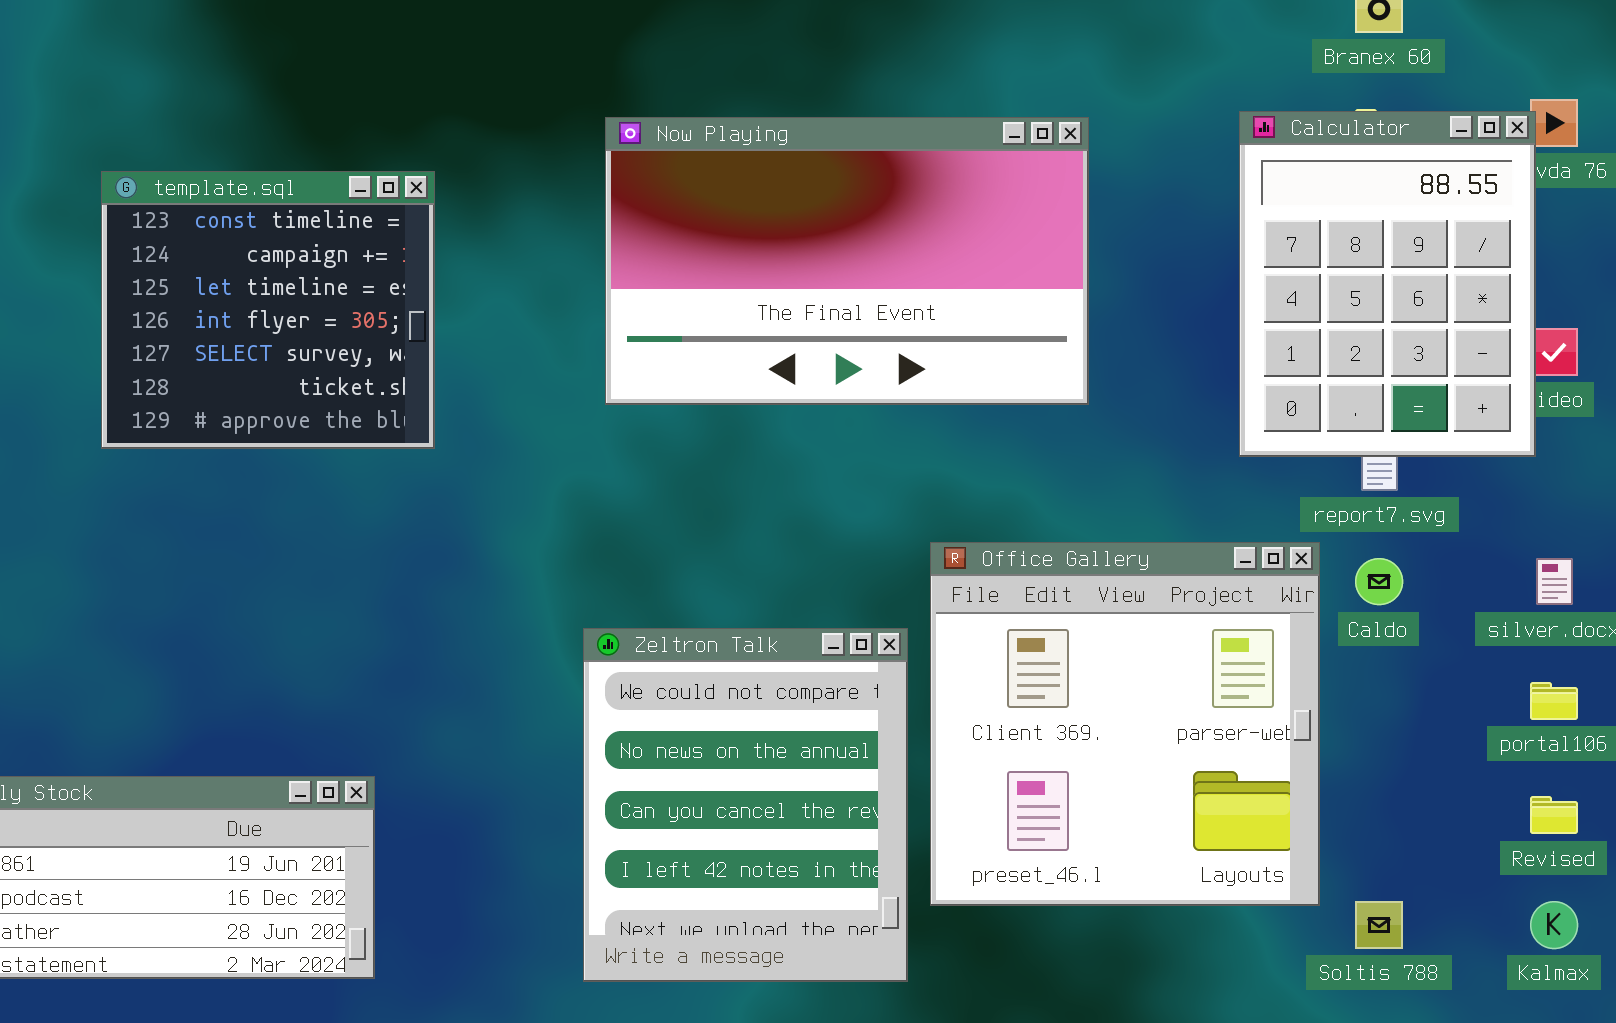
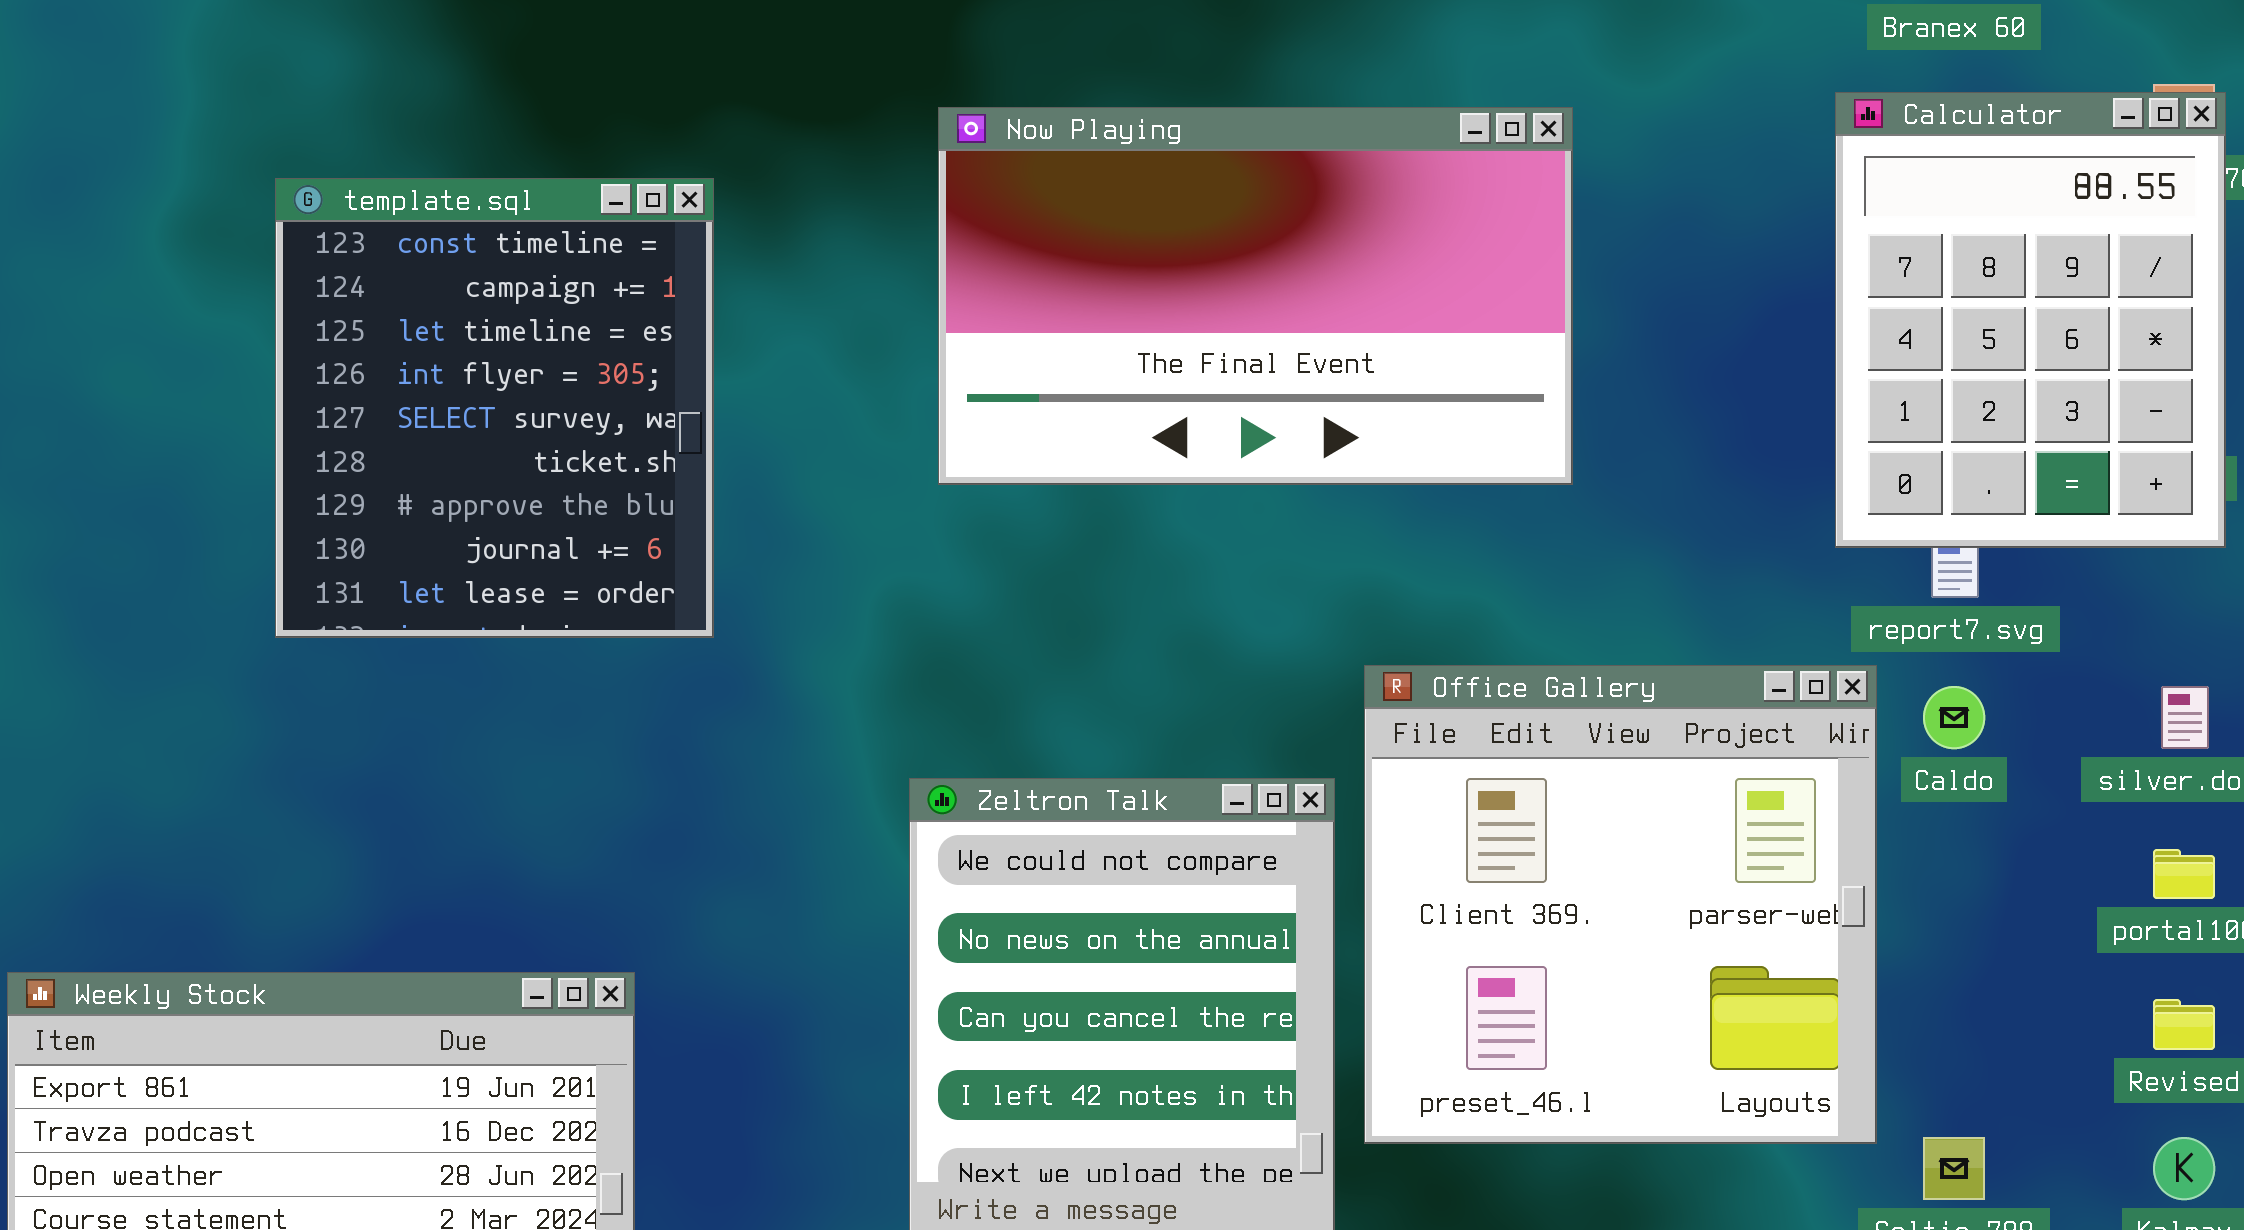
Calculator: [1239,111,1536,457] -> [1835,92,2226,548], moved
template.sql: [101,171,435,449] -> [275,178,714,638], resized

